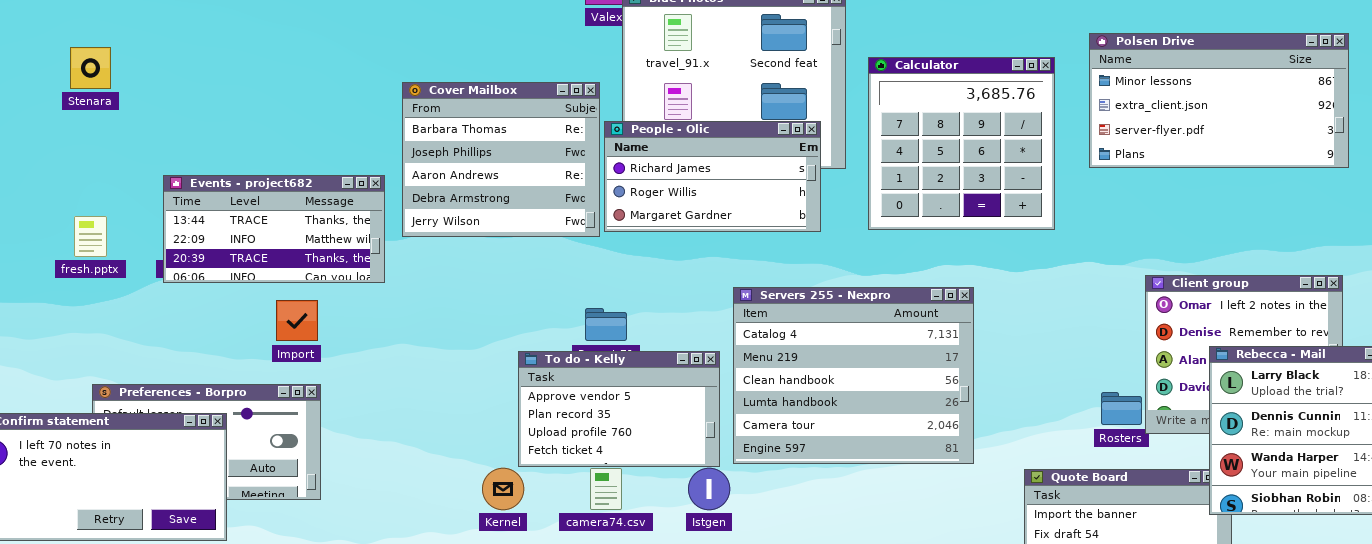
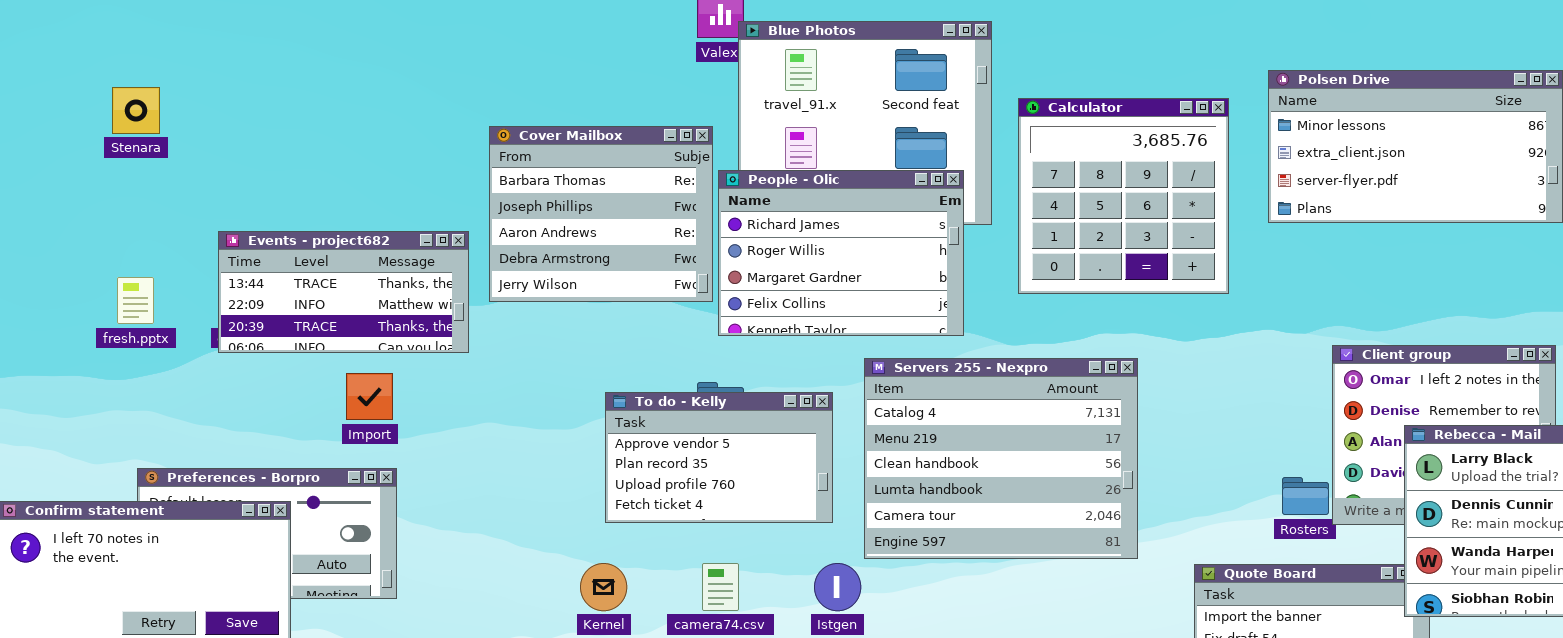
People - Olic: [604,121,821,232] -> [718,170,964,336], resized
To do - Kelly: [518,351,720,467] -> [605,392,833,523], moved

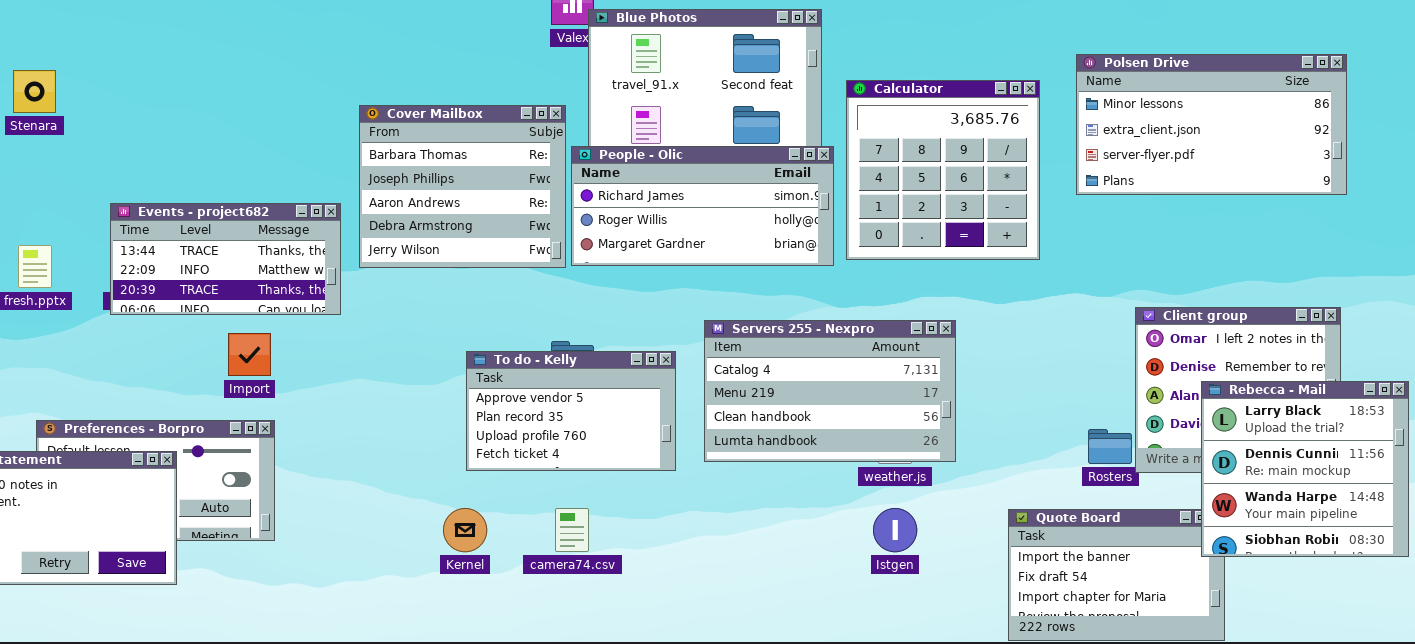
People - Olic: [718,170,964,336] -> [571,146,834,266], resized
Servers 255 - Nexpro: [864,358,1138,559] -> [704,320,956,462], resized
Istgen: [814,563,861,611] -> [873,508,917,552], moved

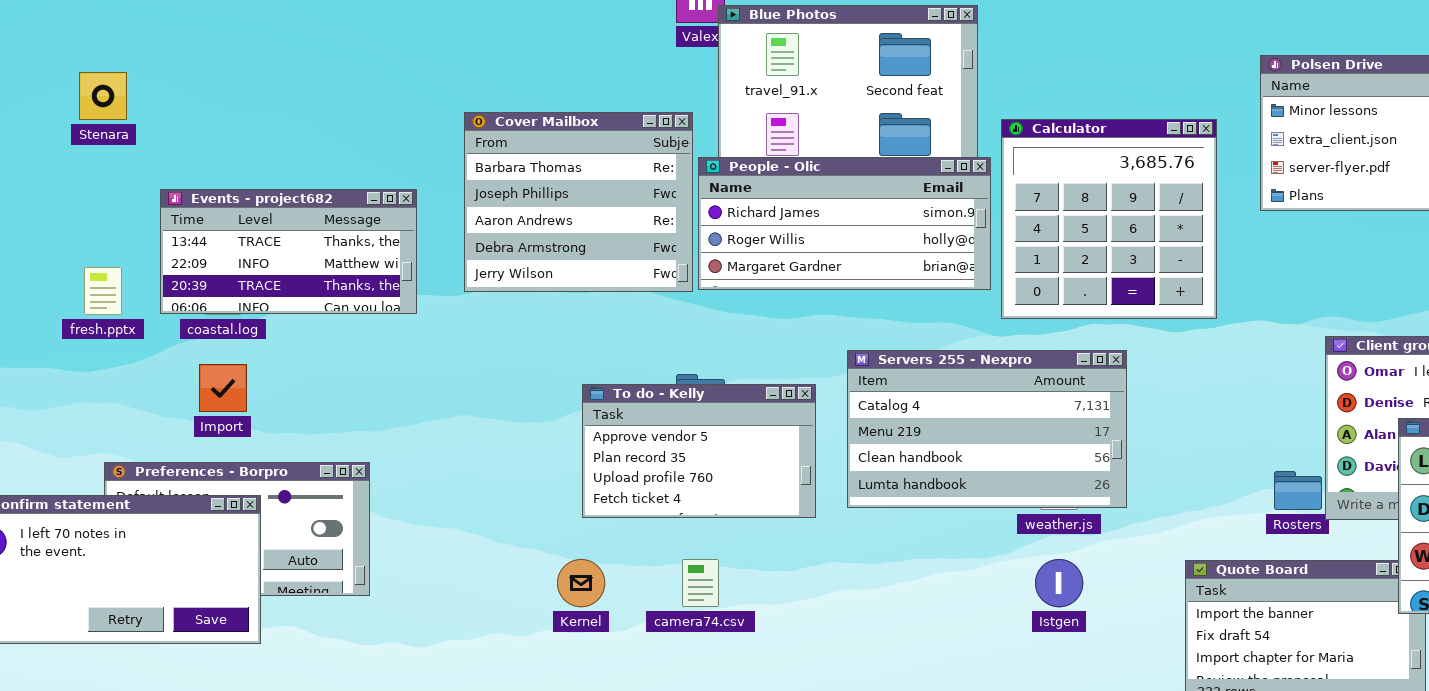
Calculator: [846,80,1040,260] -> [1001,119,1217,319], moved
Events - project682: [110,203,341,315] -> [160,189,417,314], moved
Import: [228,333,271,376] -> [199,364,247,412], moved

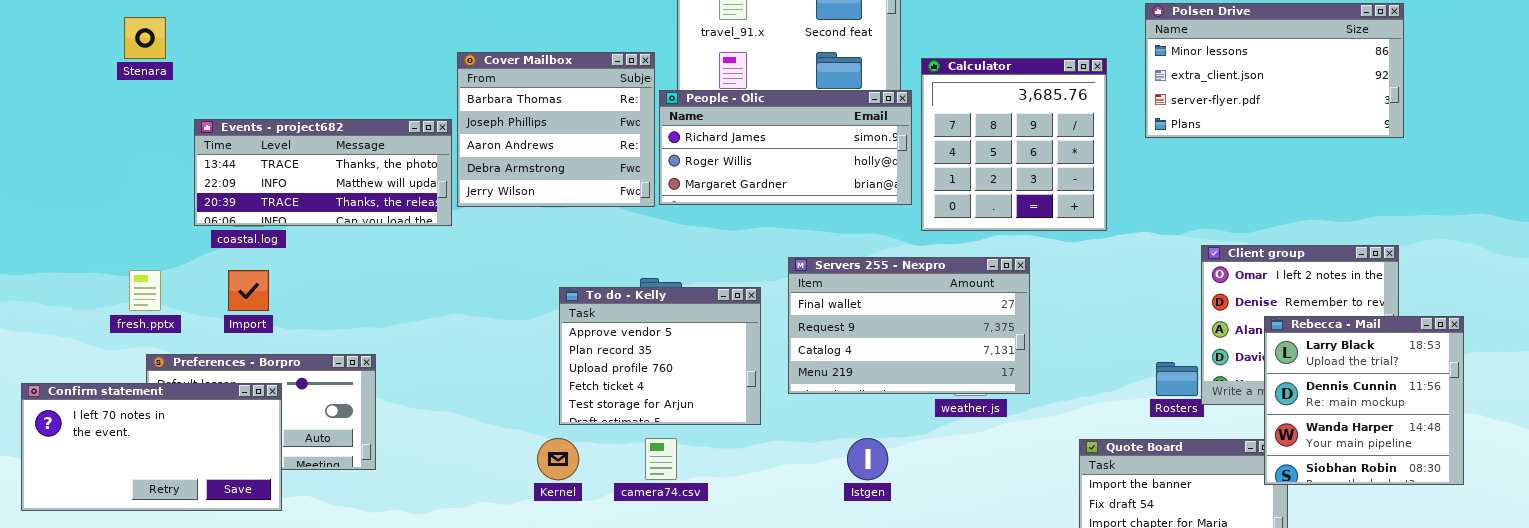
Events - project682: [160,189,417,314] -> [194,119,452,226], resized
fresh.pptx: [84,267,122,315] -> [129,270,161,311], moved
Servers 255 - Nexpro: [847,350,1127,508] -> [788,257,1030,394], scrolled up 2 rows
To do - Kelly: [582,384,816,518] -> [559,287,761,425], resized
Istgen: [1035,559,1083,607] -> [847,438,888,480], moved

